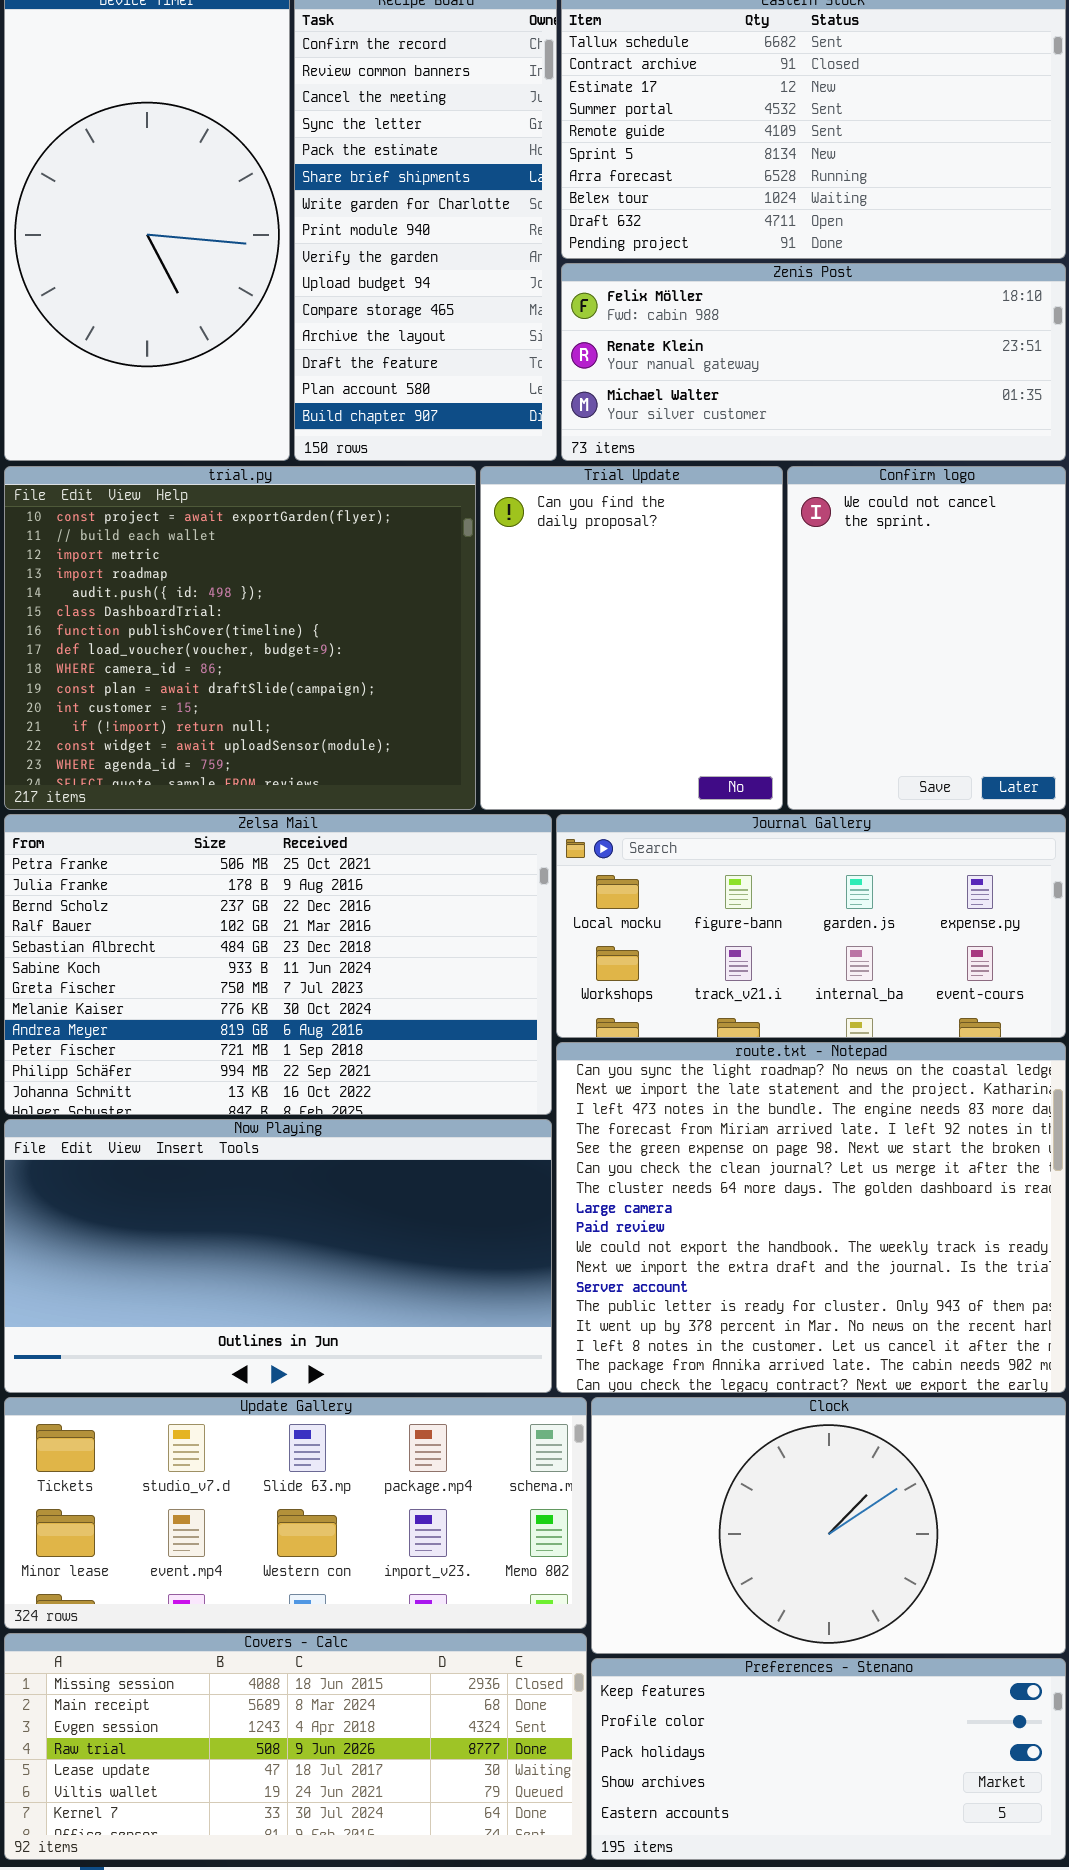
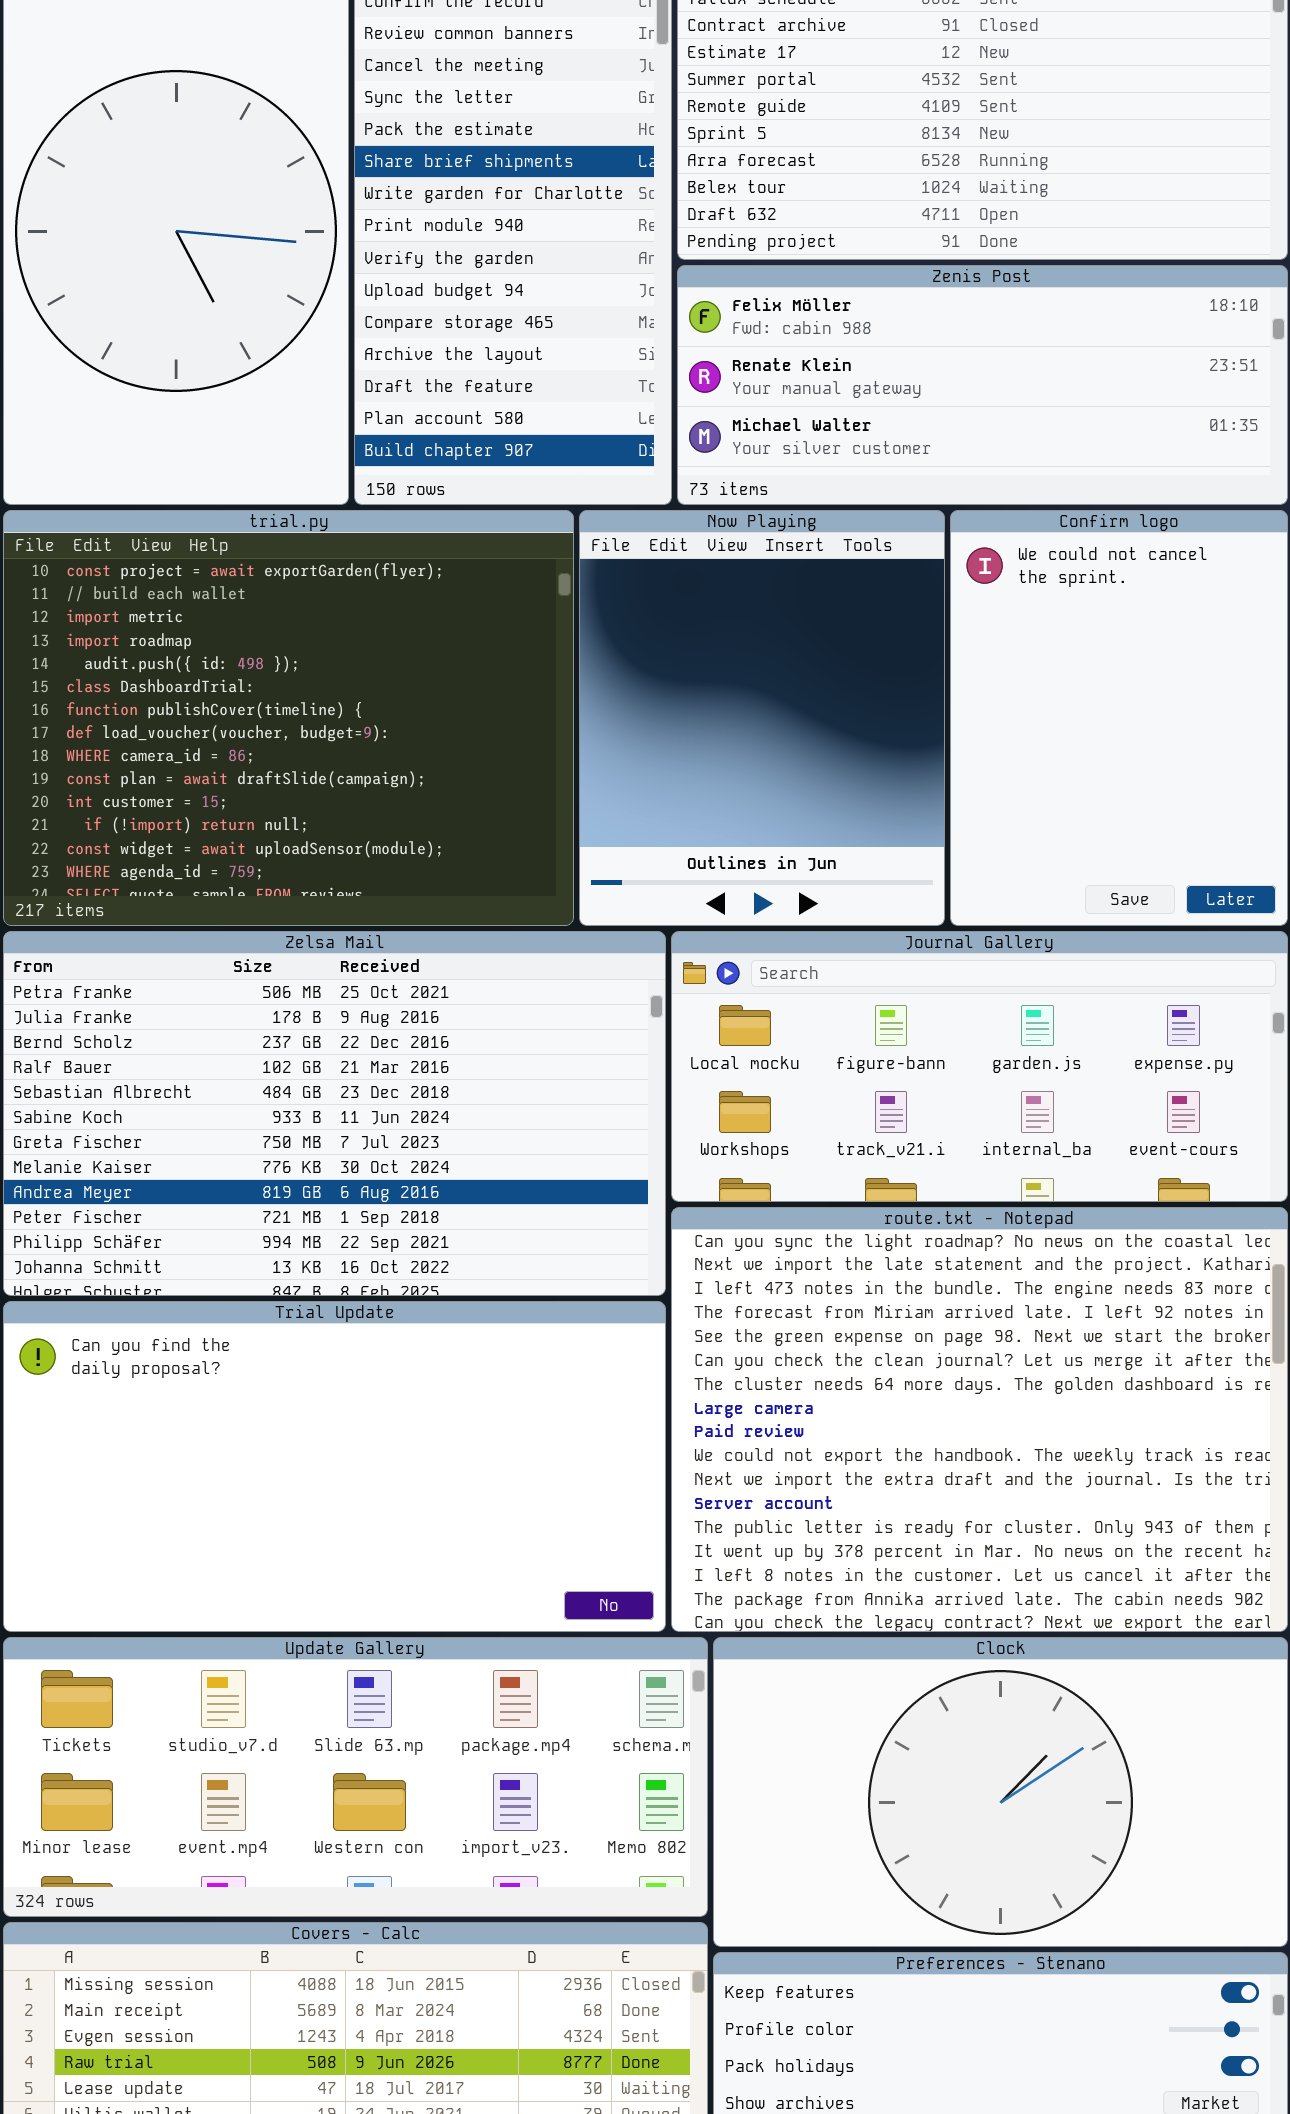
Trial Update: [480,466,783,810] -> [3,1301,666,1632], moved, resized
Now Playing: [4,1119,552,1393] -> [579,510,945,926], moved, resized

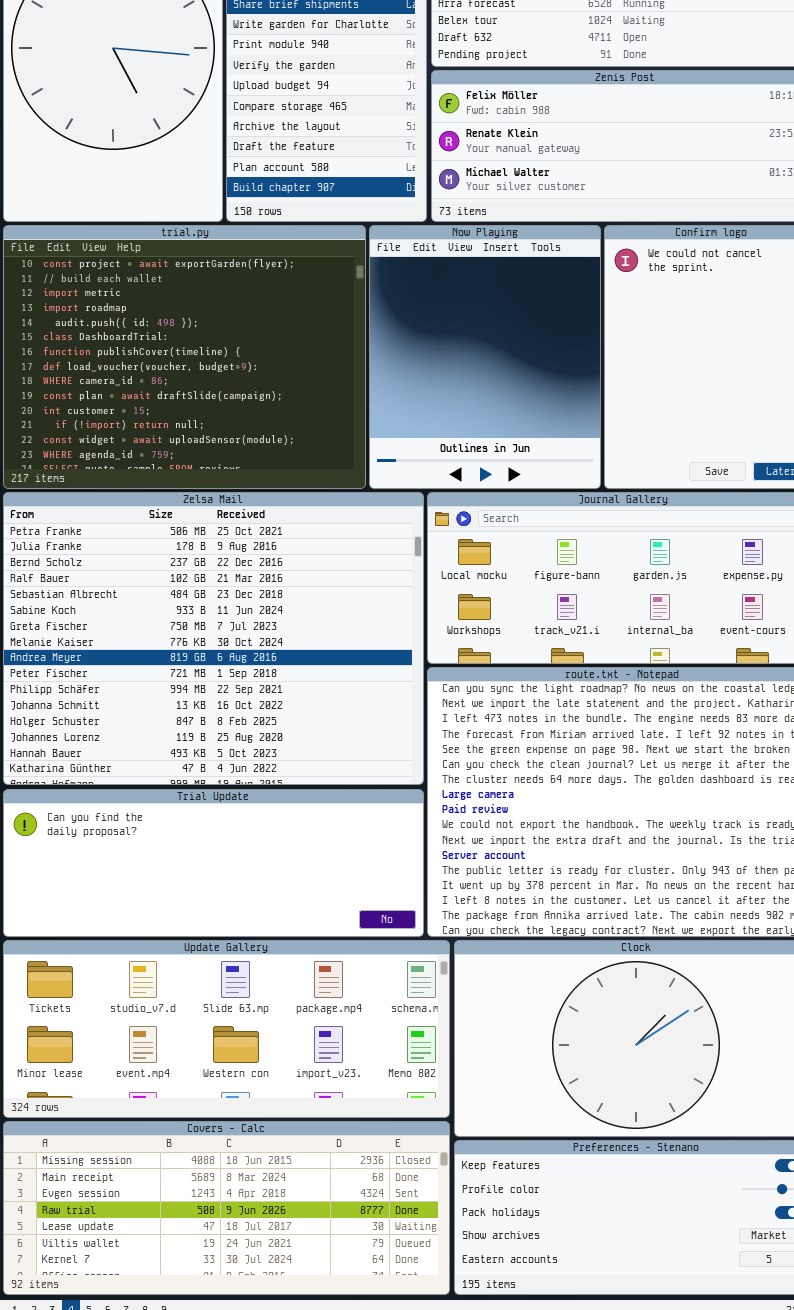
Zelsa Mail: [3,931,666,1296] -> [3,492,424,785], resized
Trial Update: [3,1301,666,1632] -> [3,789,424,937], resized

